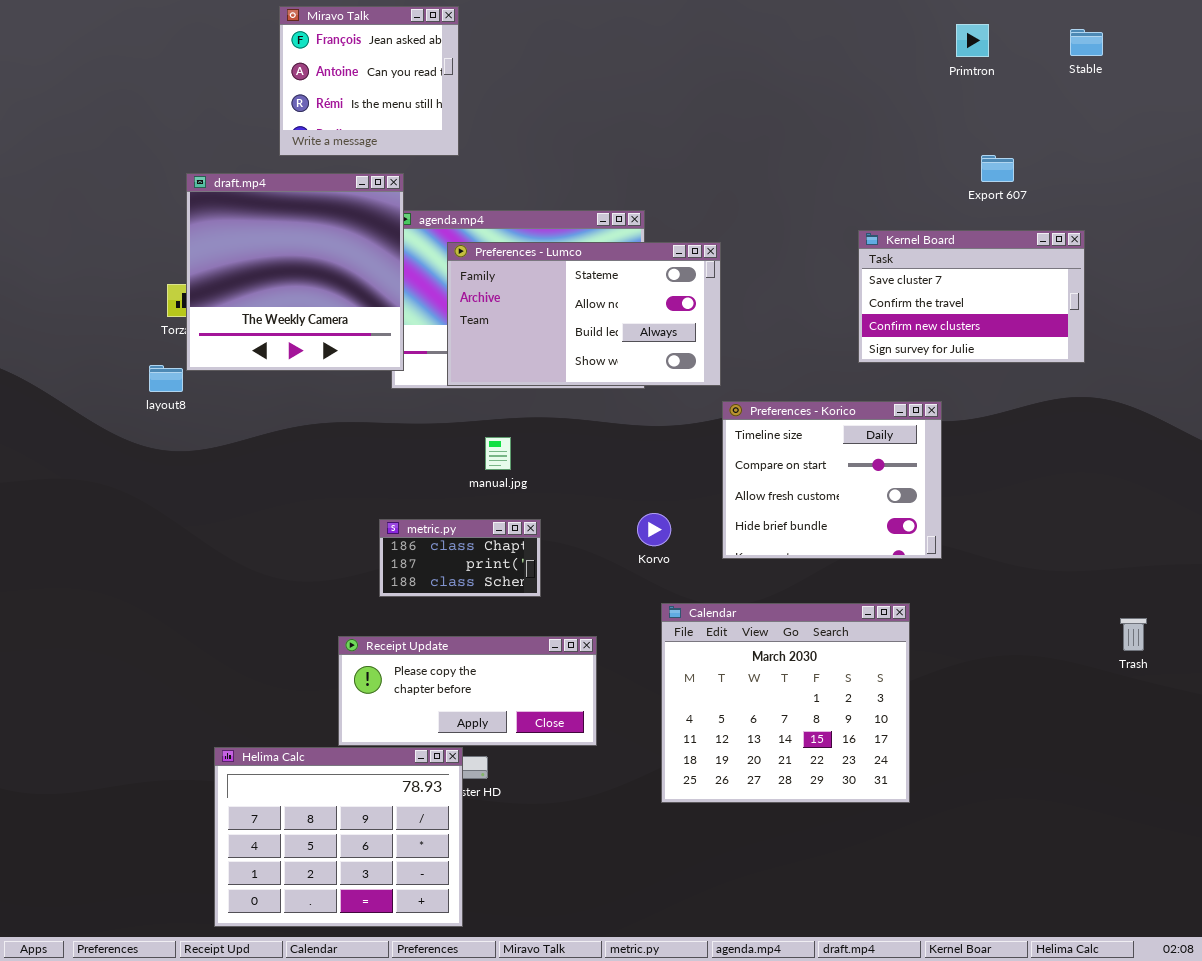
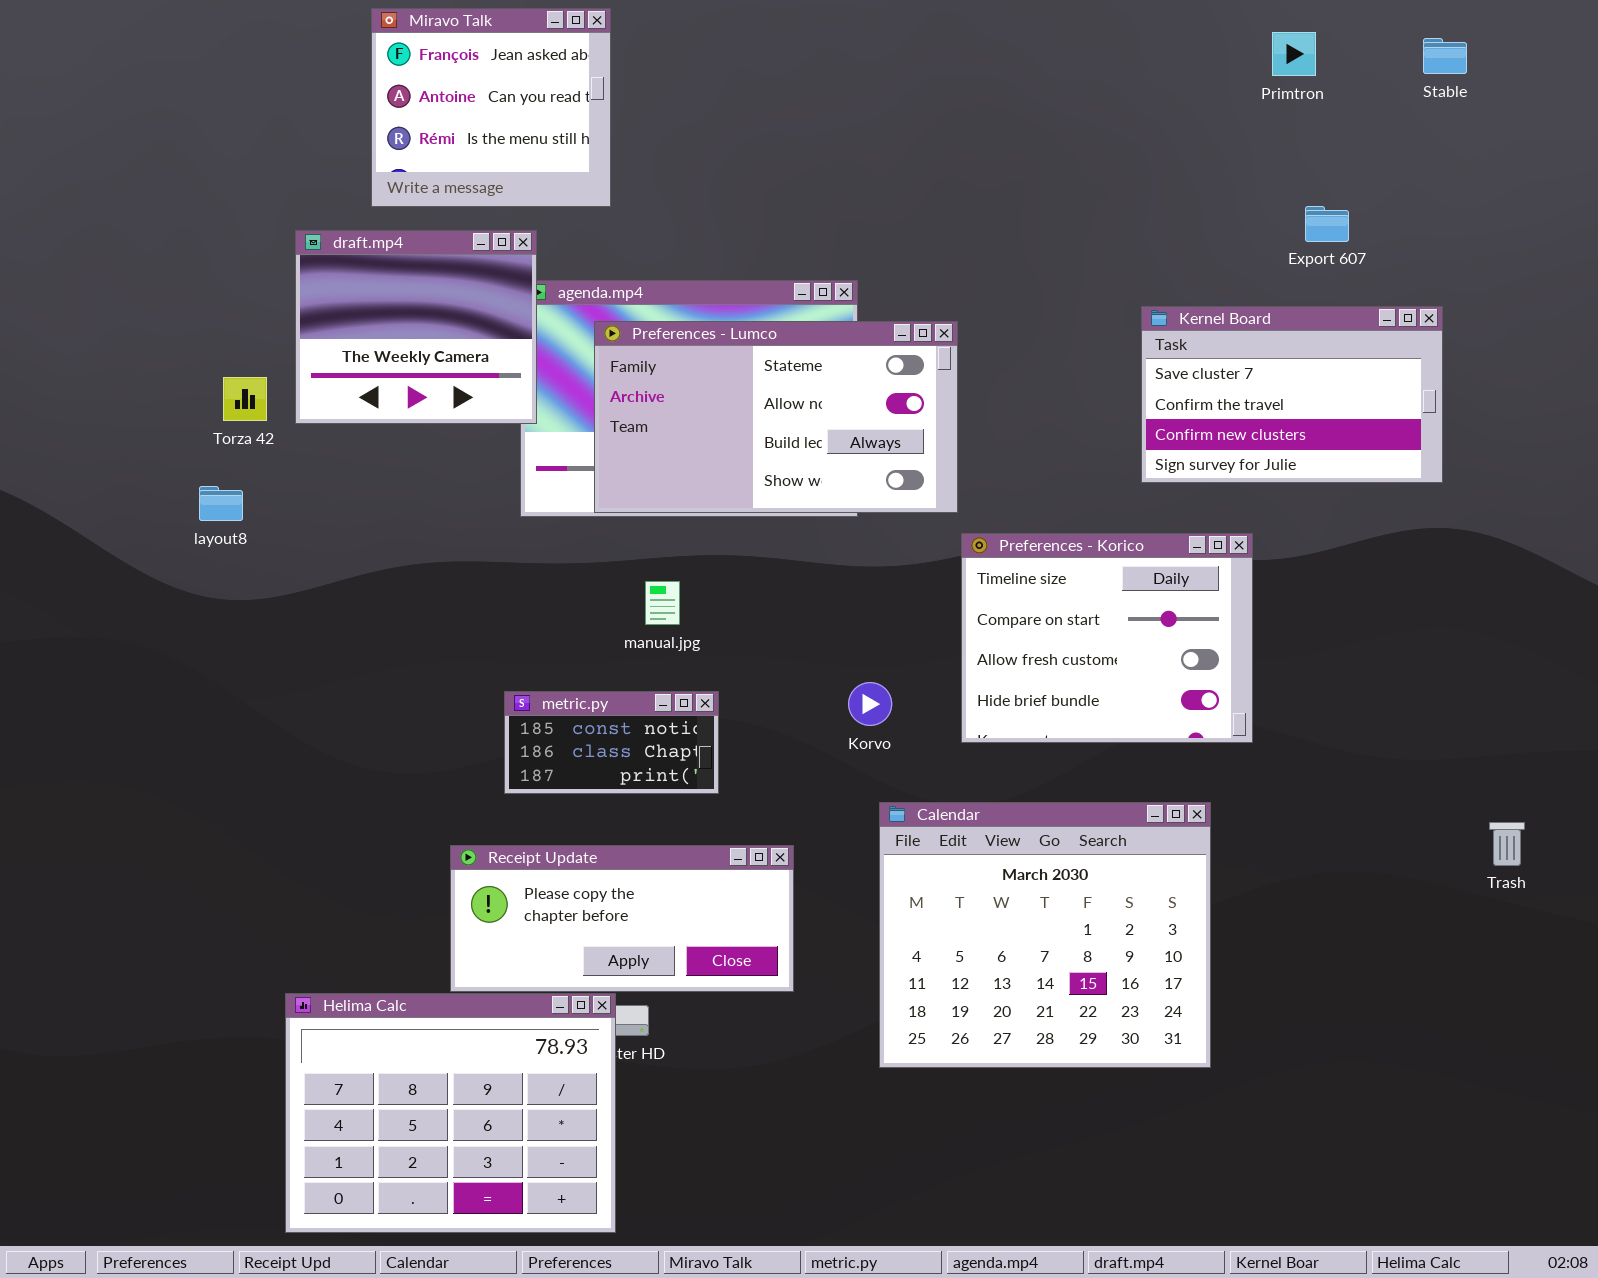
draft.mp4: [186,173,404,371] -> [295,230,537,424], resized
metric.py: [379,519,541,597] -> [504,691,719,794], scrolled up 1 row

